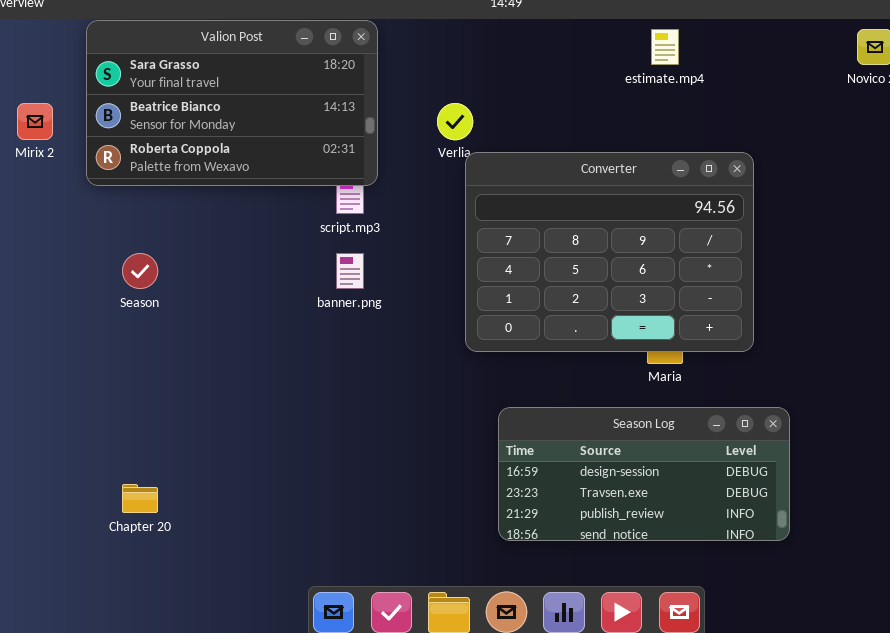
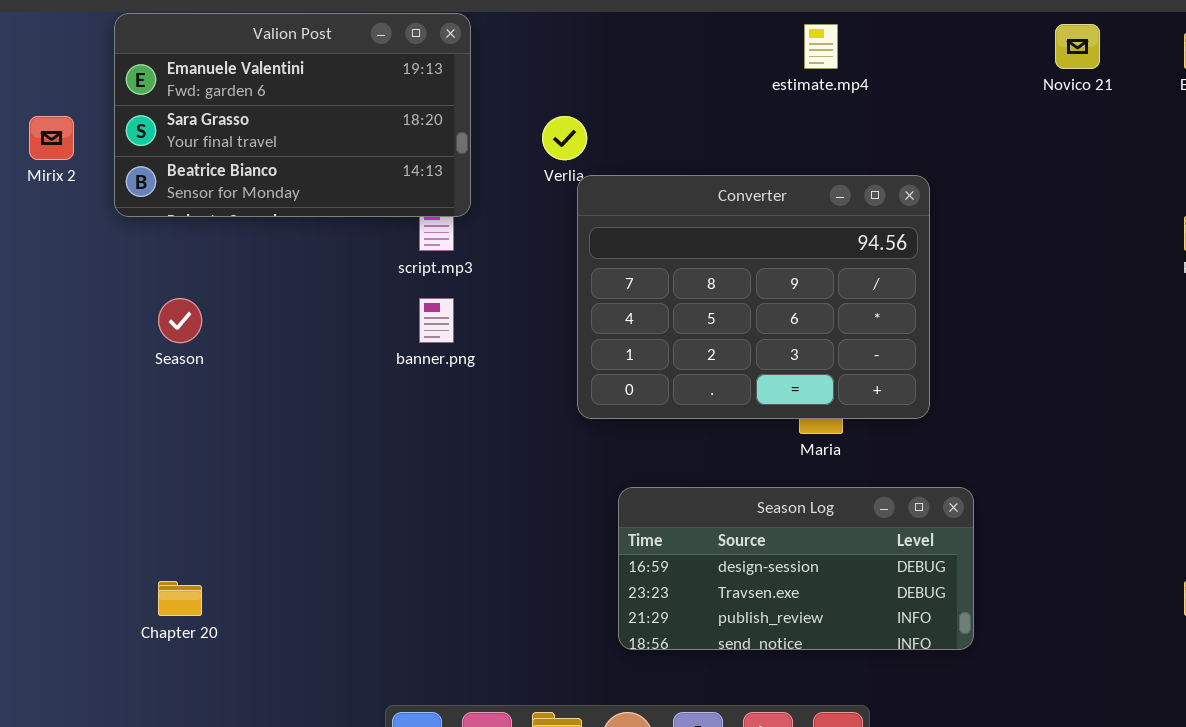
Valion Post: [86,20,378,186] -> [114,13,471,217], scrolled up 1 row

